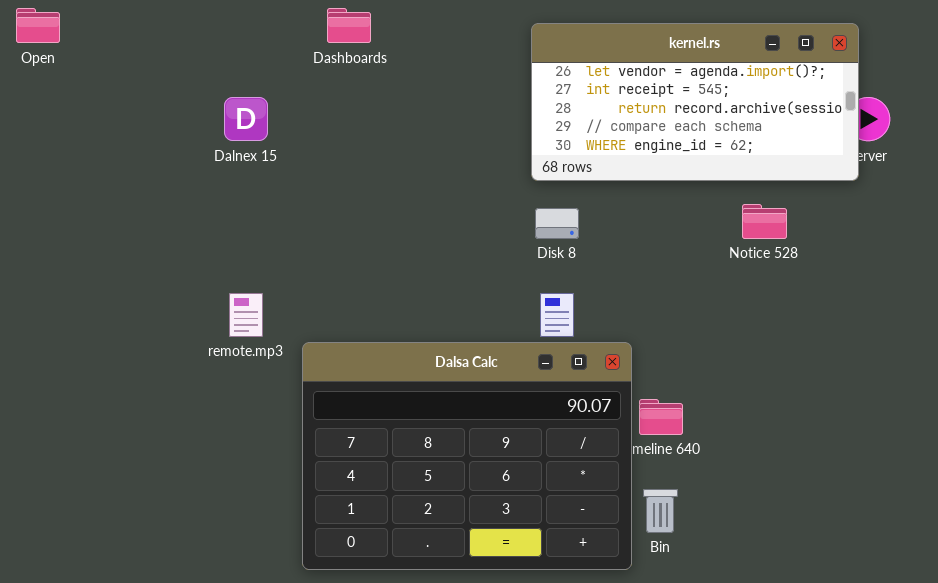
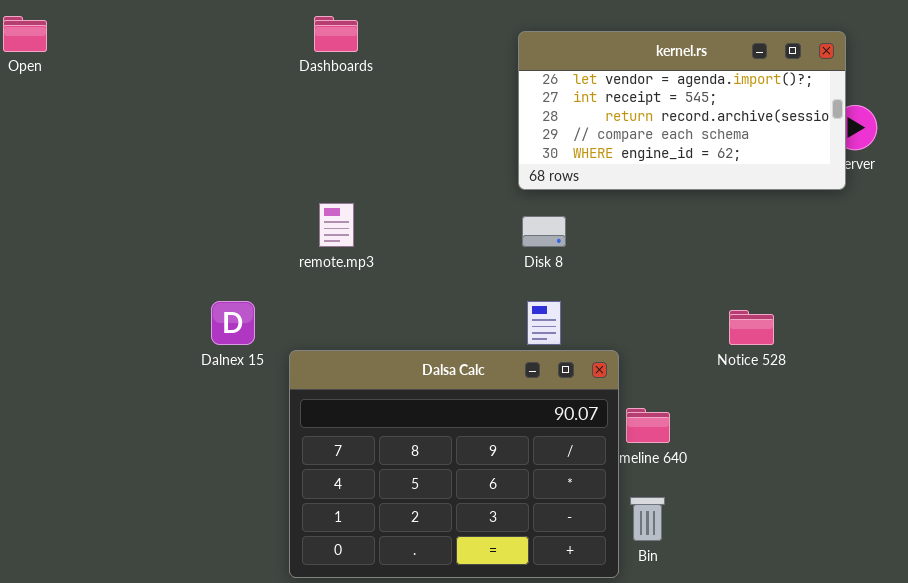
Dalnex 15: [224,97,268,141] -> [211,301,255,345], moved
Notice 528: [742,204,787,239] -> [729,310,774,345], moved
remote.mp3: [229,293,263,337] -> [319,203,354,247], moved

